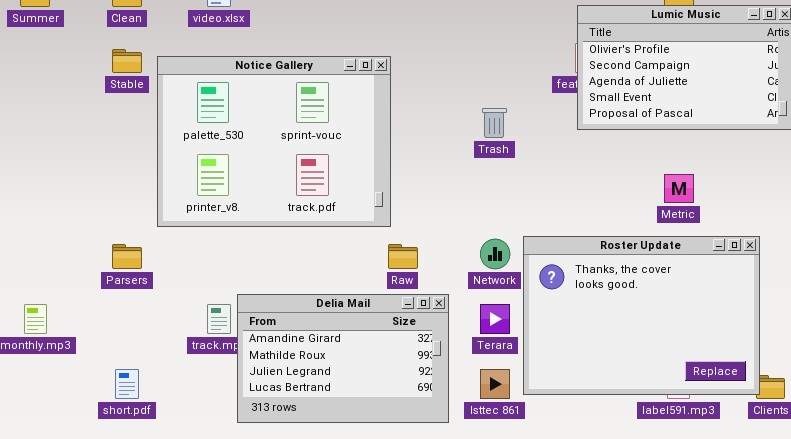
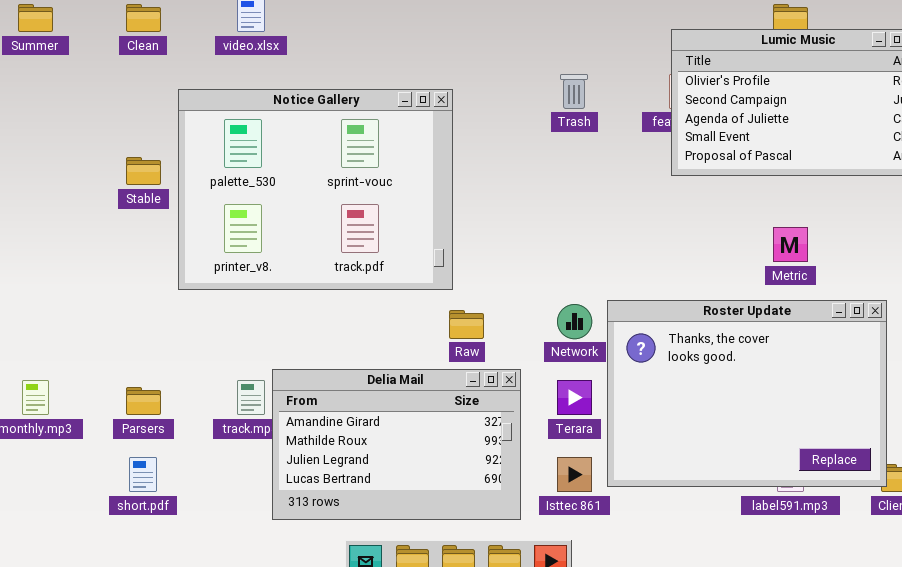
Stable: [112,49,142,73] -> [126,157,161,185], moved
Trash: [482,108,507,138] -> [560,74,588,109], moved
Parsers: [112,244,142,269] -> [126,387,161,415], moved

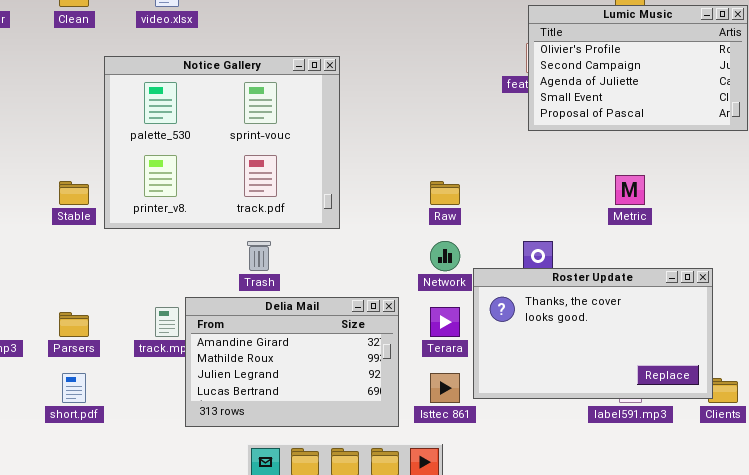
Trash: [560,74,588,109] -> [247,241,271,271], moved
Stable: [126,157,161,185] -> [59,181,89,205], moved
Roster Update: [607,300,887,487] -> [473,268,713,399], resized
Raw: [449,310,484,339] -> [430,181,460,205], moved

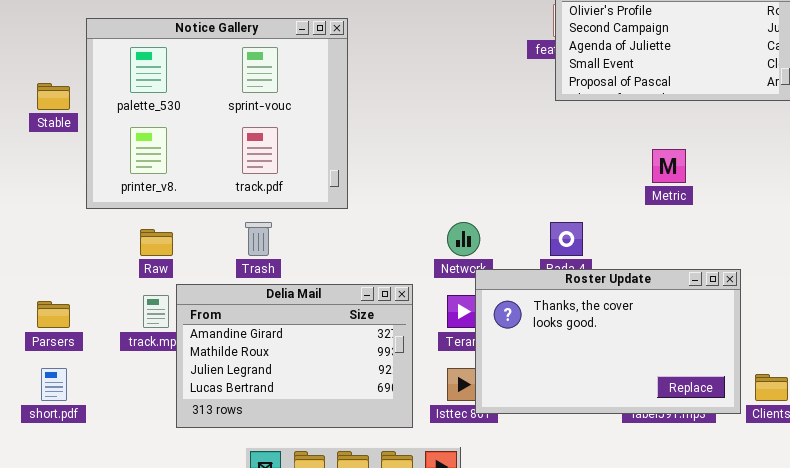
Stable: [59,181,89,205] -> [37,83,70,110], moved
Raw: [430,181,460,205] -> [140,229,173,256], moved
Roster Update: [473,268,713,399] -> [475,269,741,414], moved

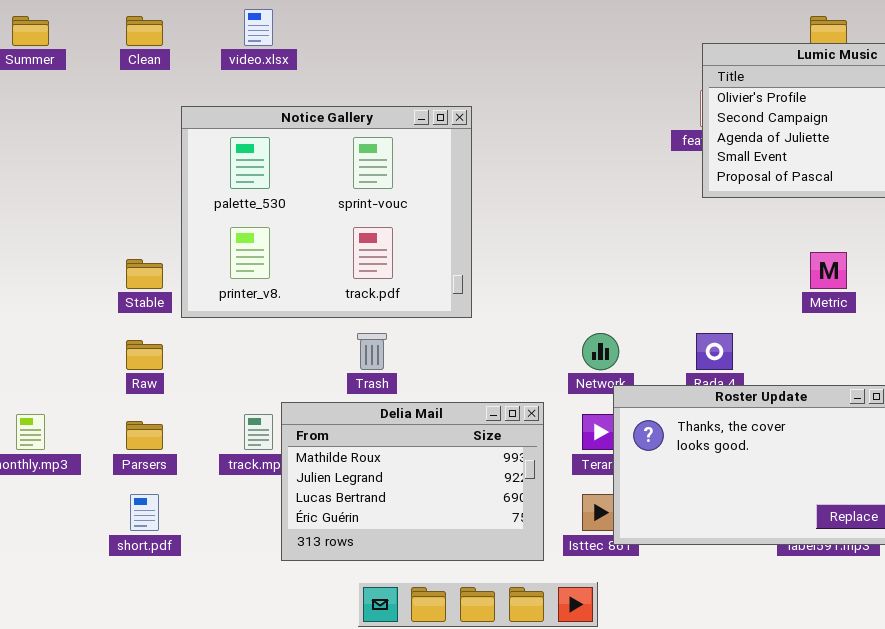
Stable: [37,83,70,110] -> [126,259,163,289], moved
Raw: [140,229,173,256] -> [126,340,163,370], moved
Delia Mail: [176,284,413,428] -> [281,402,544,561], scrolled down 1 row

